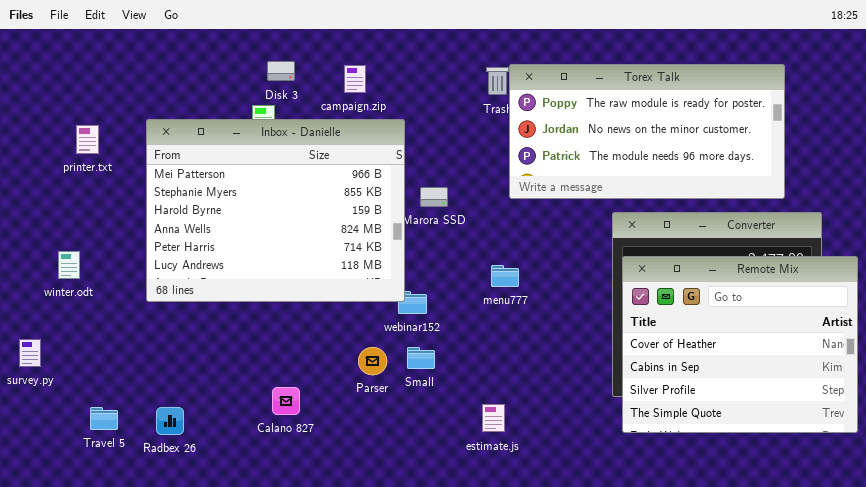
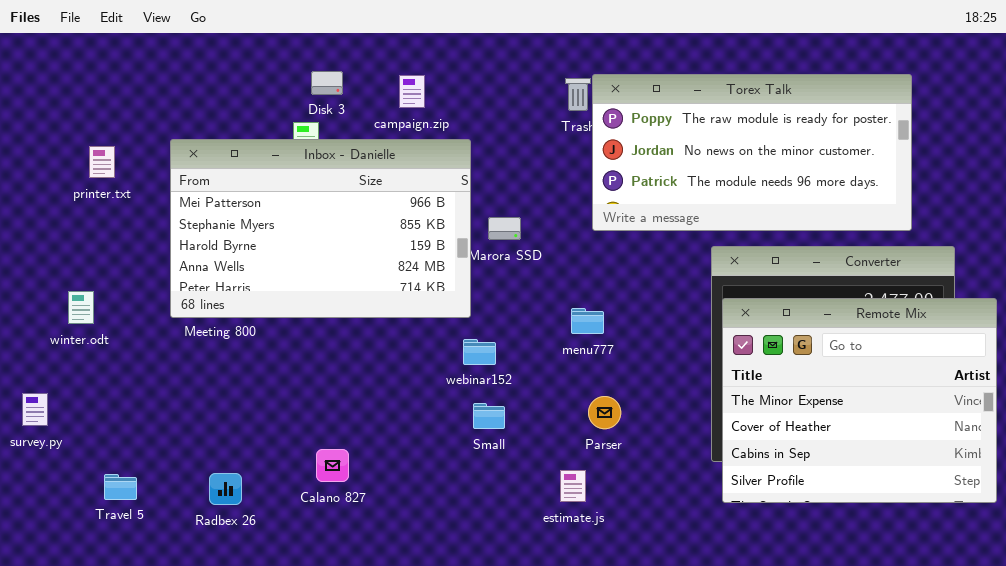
Inbox - Danielle: [146,119,405,302] -> [170,139,471,318], resized
Remote Mix: [622,256,858,433] -> [722,298,997,503], scrolled up 1 row
Parser: [358,347,387,375] -> [588,396,621,429], moved
Radbex 26: [156,407,184,435] -> [209,473,242,505], moved

